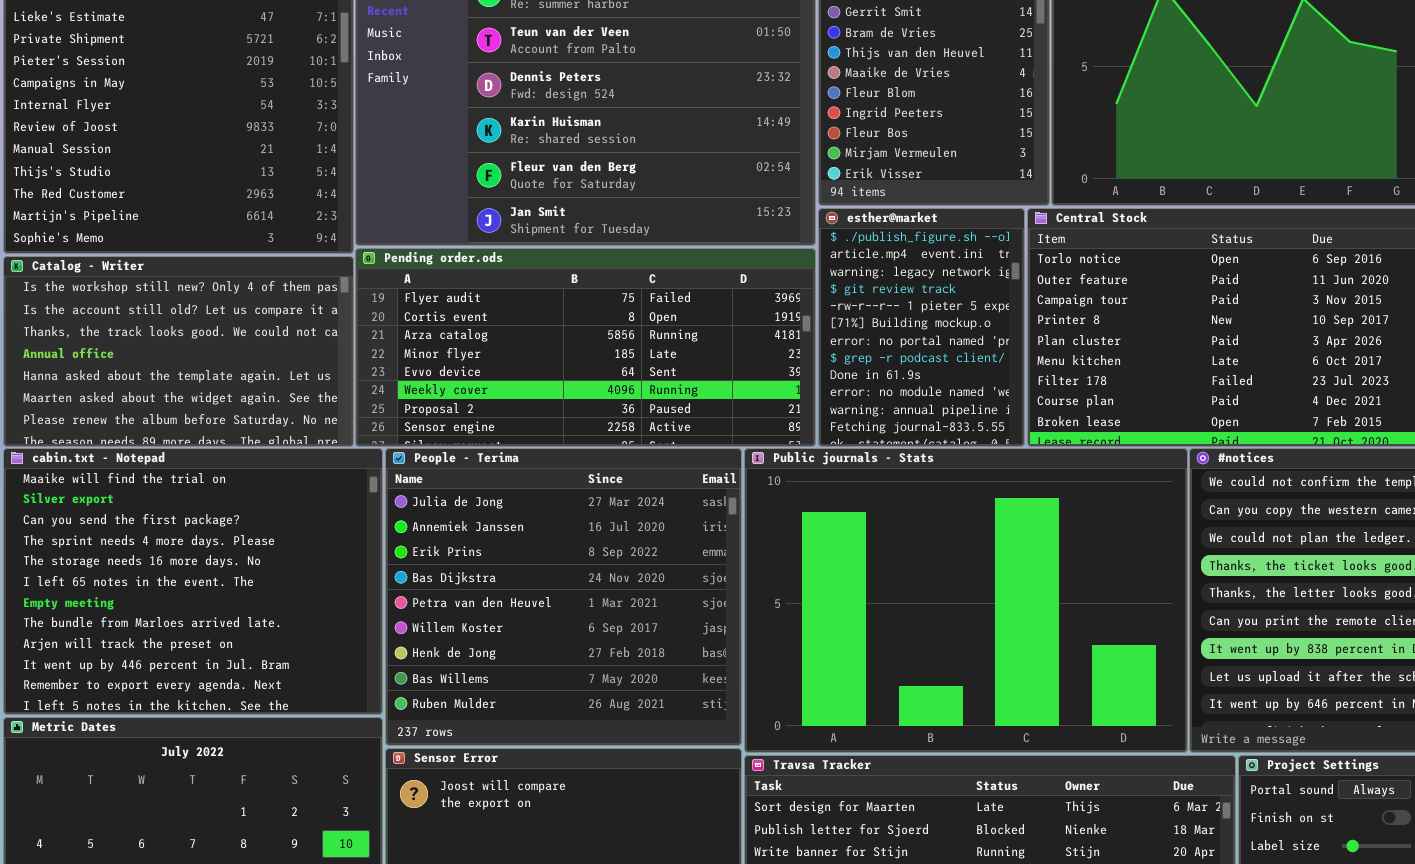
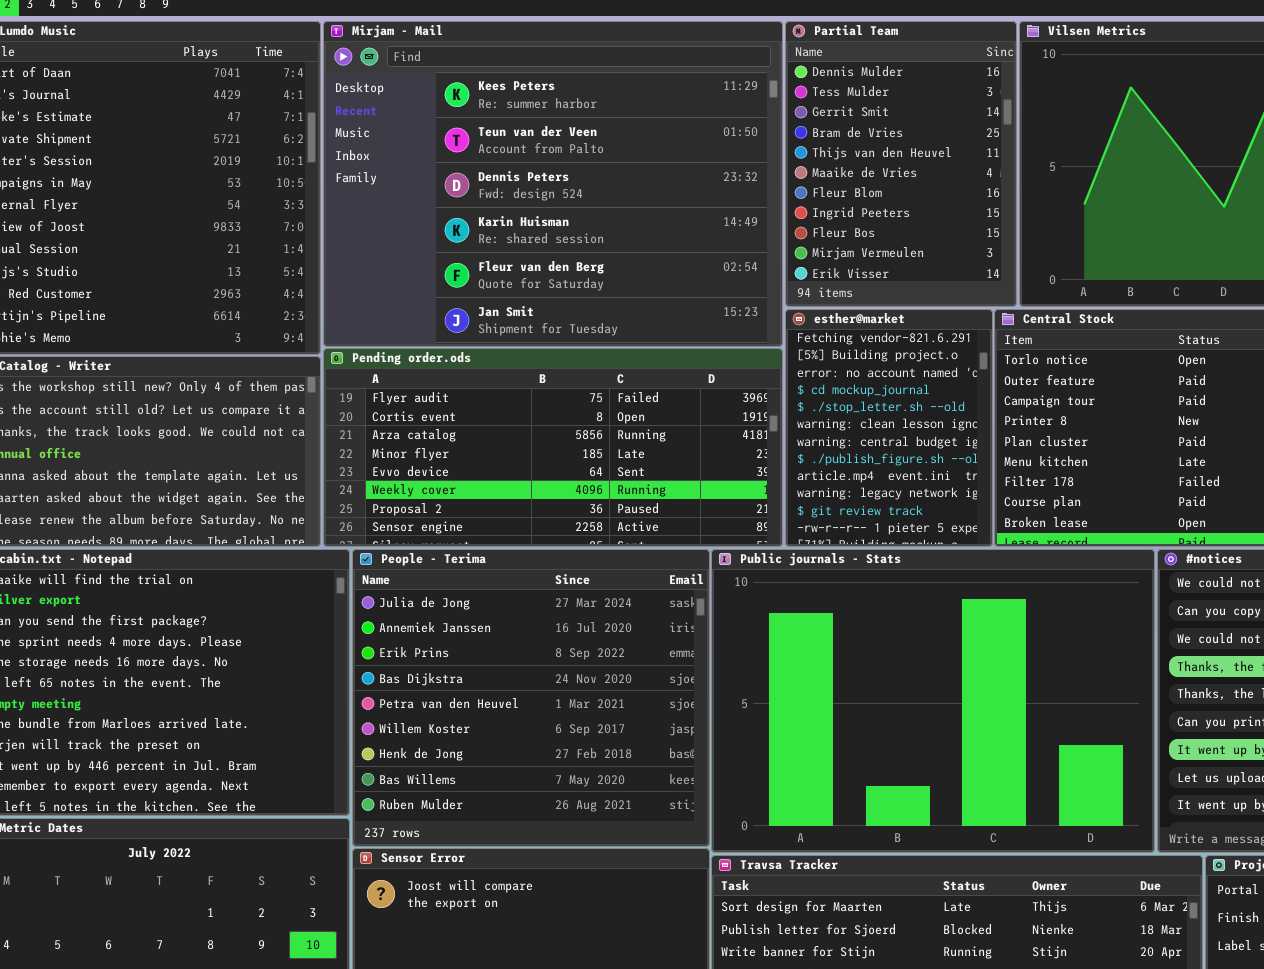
esther@market: [818,208,1025,447] -> [785,309,993,547], scrolled up 7 rows

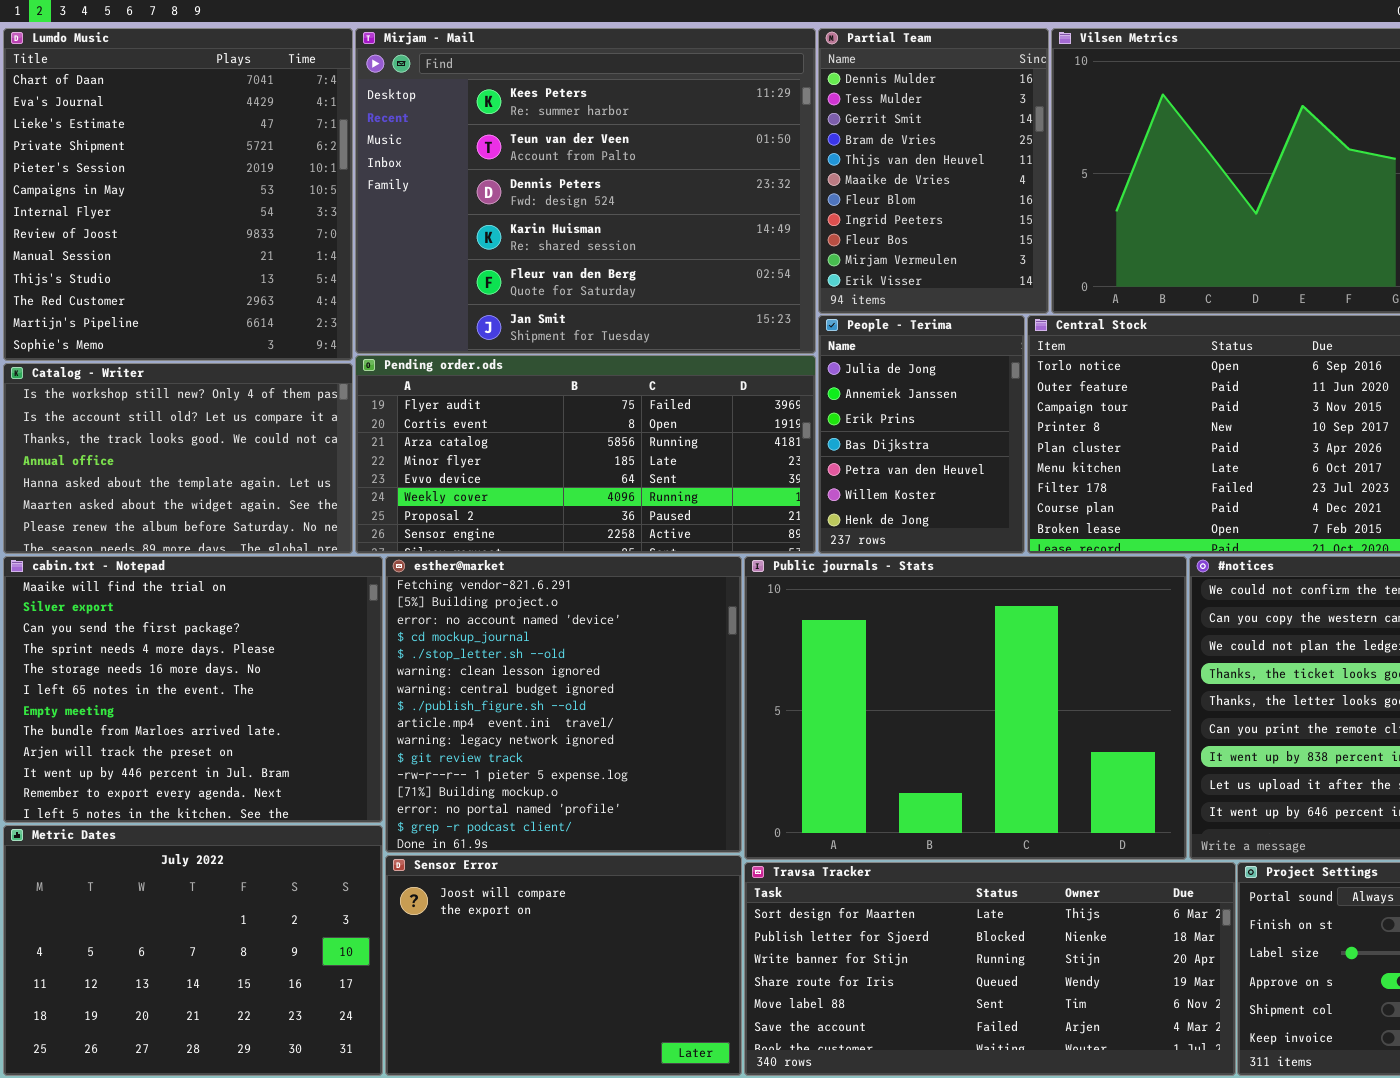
esther@market: [785,309,993,547] -> [385,556,742,853], moved, resized
People - Terima: [352,549,710,847] -> [818,315,1025,554], moved, resized

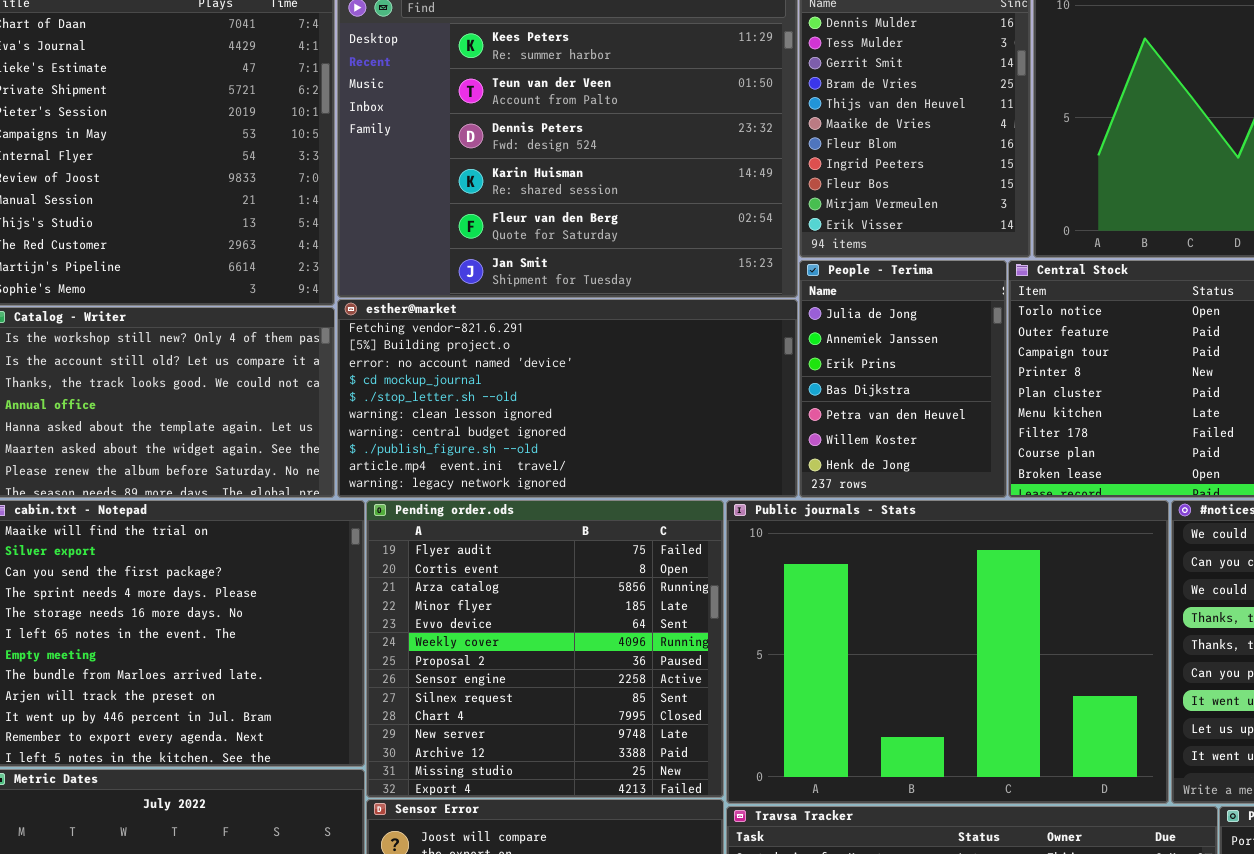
Pending order.ods: [355,355,816,554] -> [366,500,724,798], moved, resized
esther@market: [385,556,742,853] -> [337,299,798,498], moved, resized

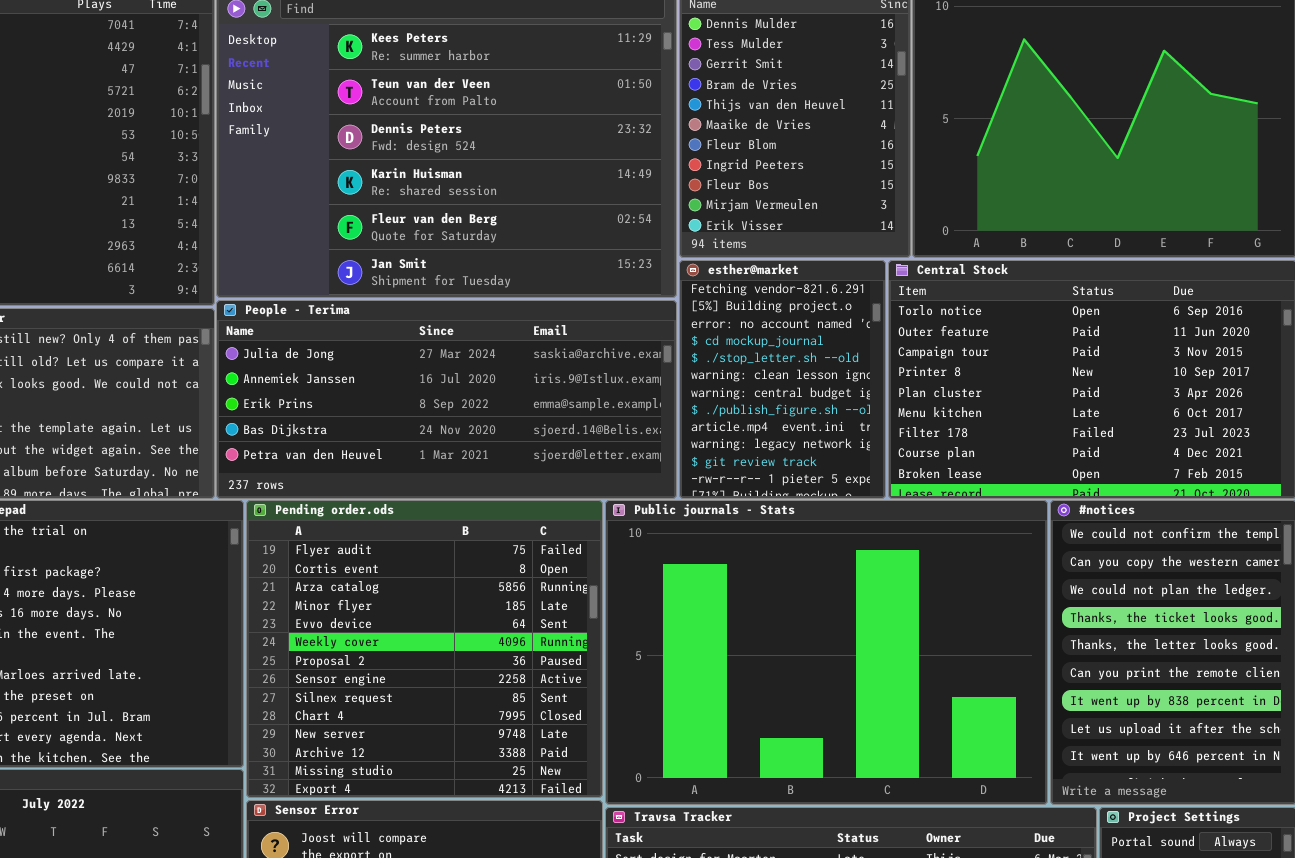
People - Terima: [799,260,1007,498] -> [216,300,677,499], moved, resized
esther@market: [337,299,798,498] -> [679,260,886,499], moved, resized

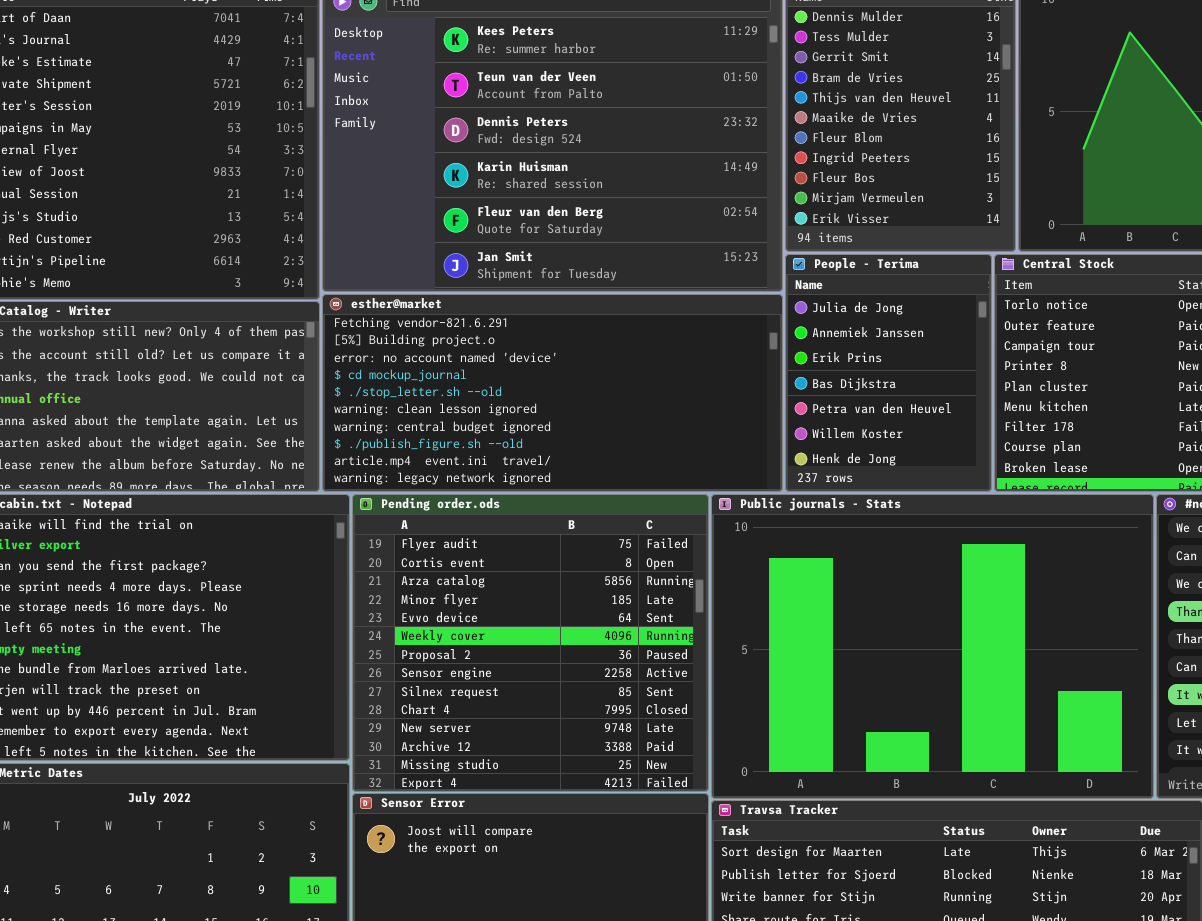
esther@market: [679,260,886,499] -> [322,294,783,492], moved, resized
People - Terima: [216,300,677,499] -> [785,254,992,492], moved, resized

